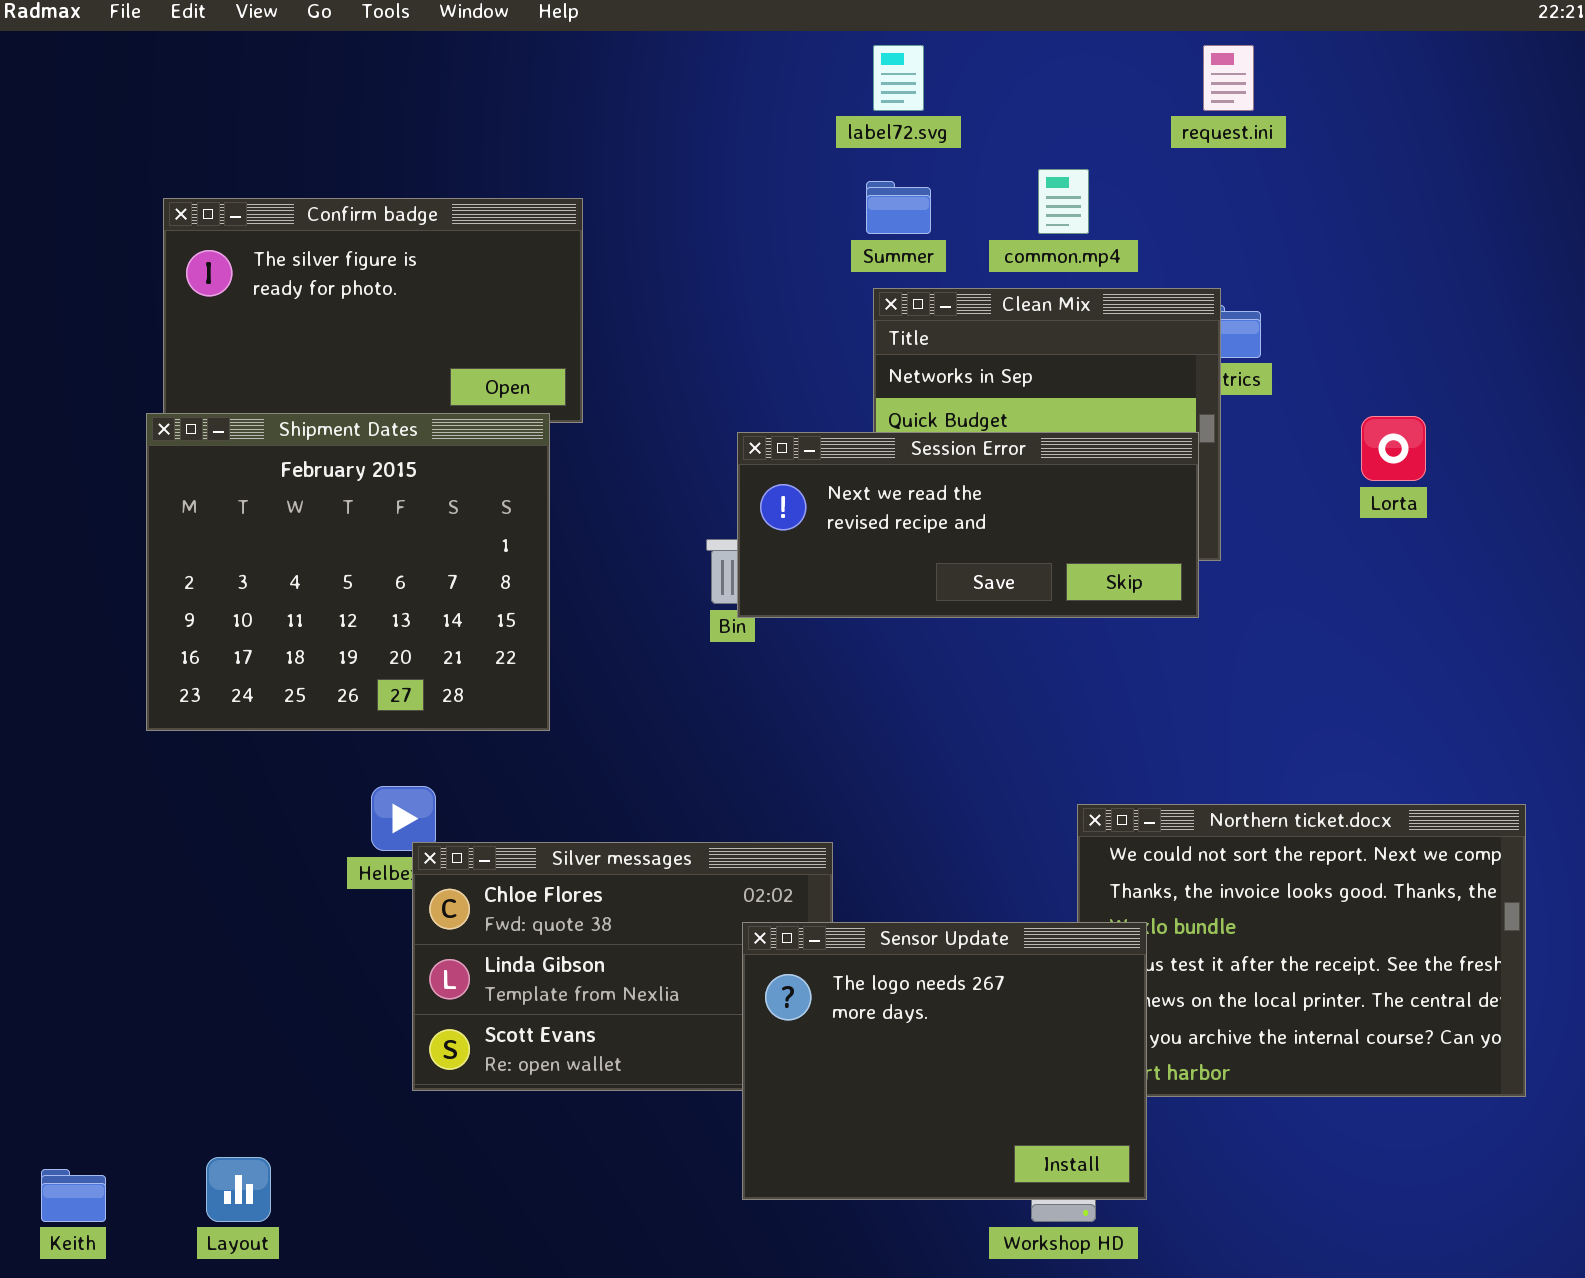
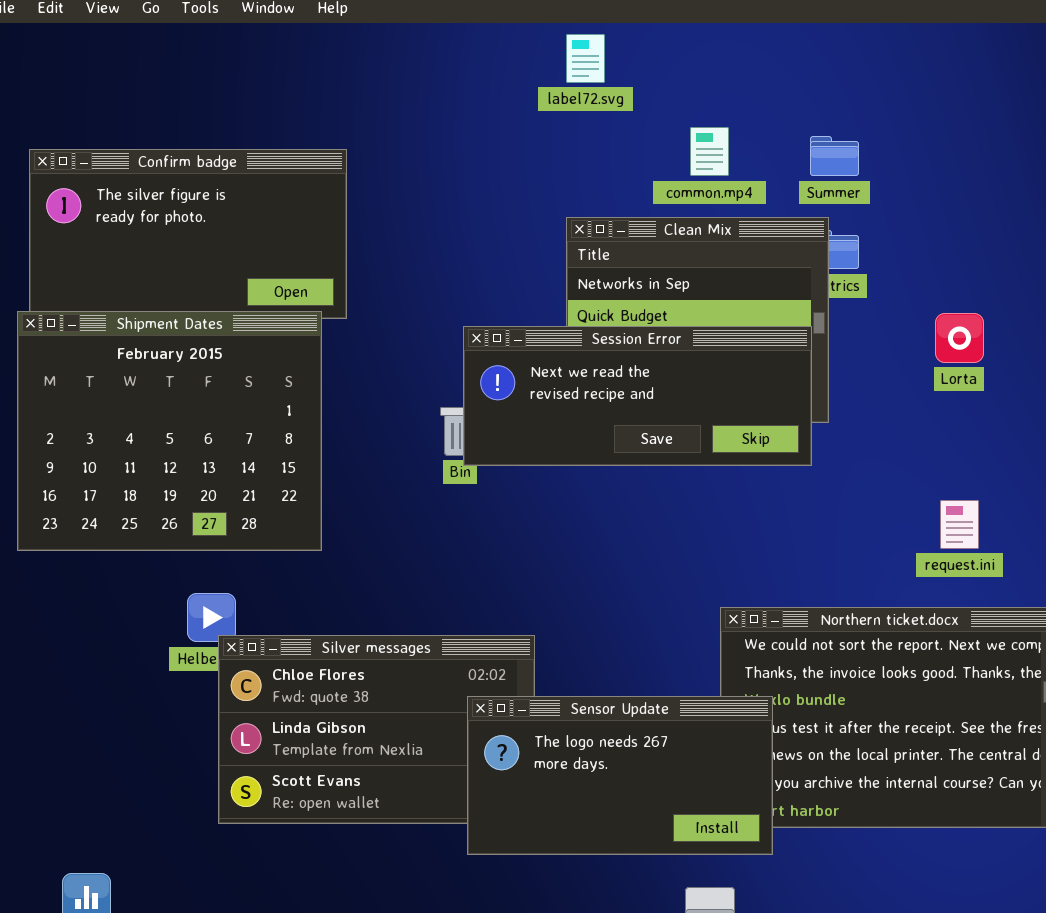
request.ini: [1203,45,1254,111] -> [940,500,979,549], moved
Summer: [866,181,931,234] -> [810,136,859,176], moved
Sensor Update: [742,922,1147,1200] -> [467,696,773,855], resized

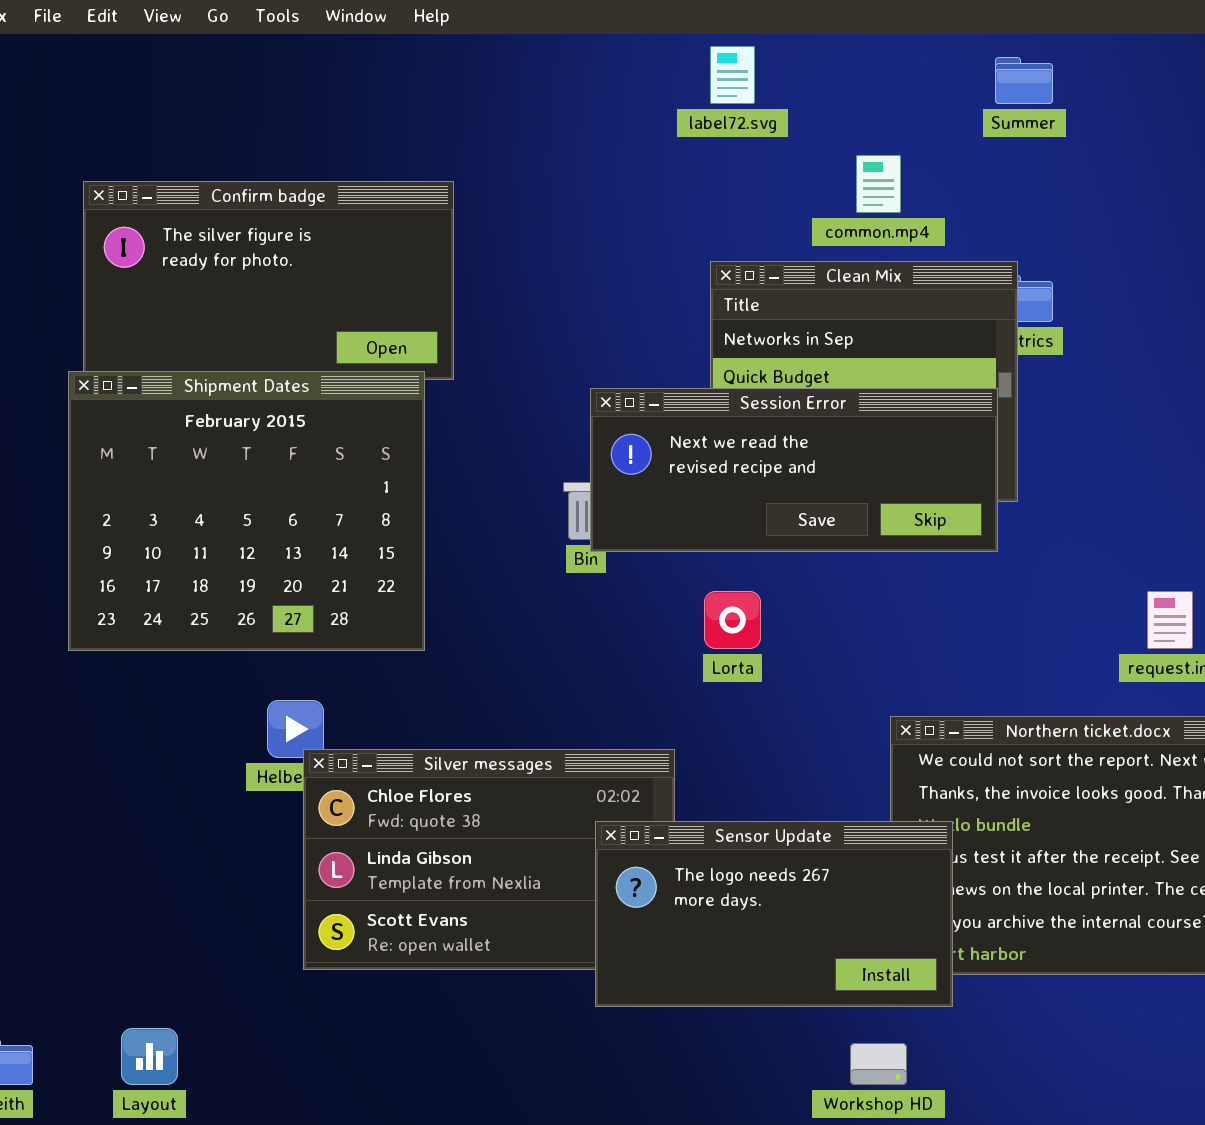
Summer: [810,136,859,176] -> [995,57,1053,104], moved
Lorta: [935,313,984,363] -> [704,591,761,649], moved

